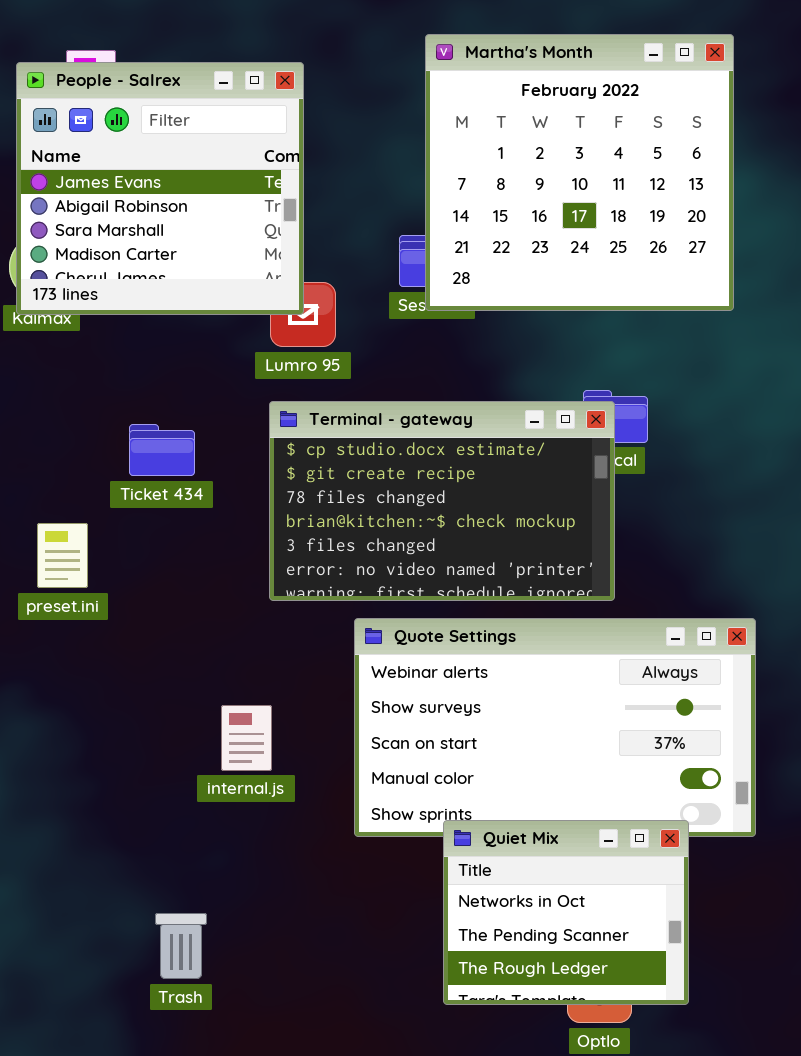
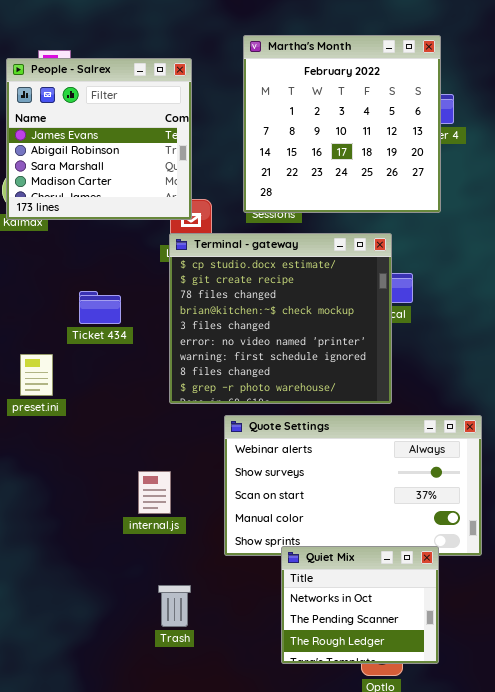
Martha's Month: [425,34,734,311] -> [243,35,441,213], moved
Terminal - gateway: [269,401,615,601] -> [169,233,392,404], resized
Trash: [155,913,207,979] -> [158,585,191,627], moved

